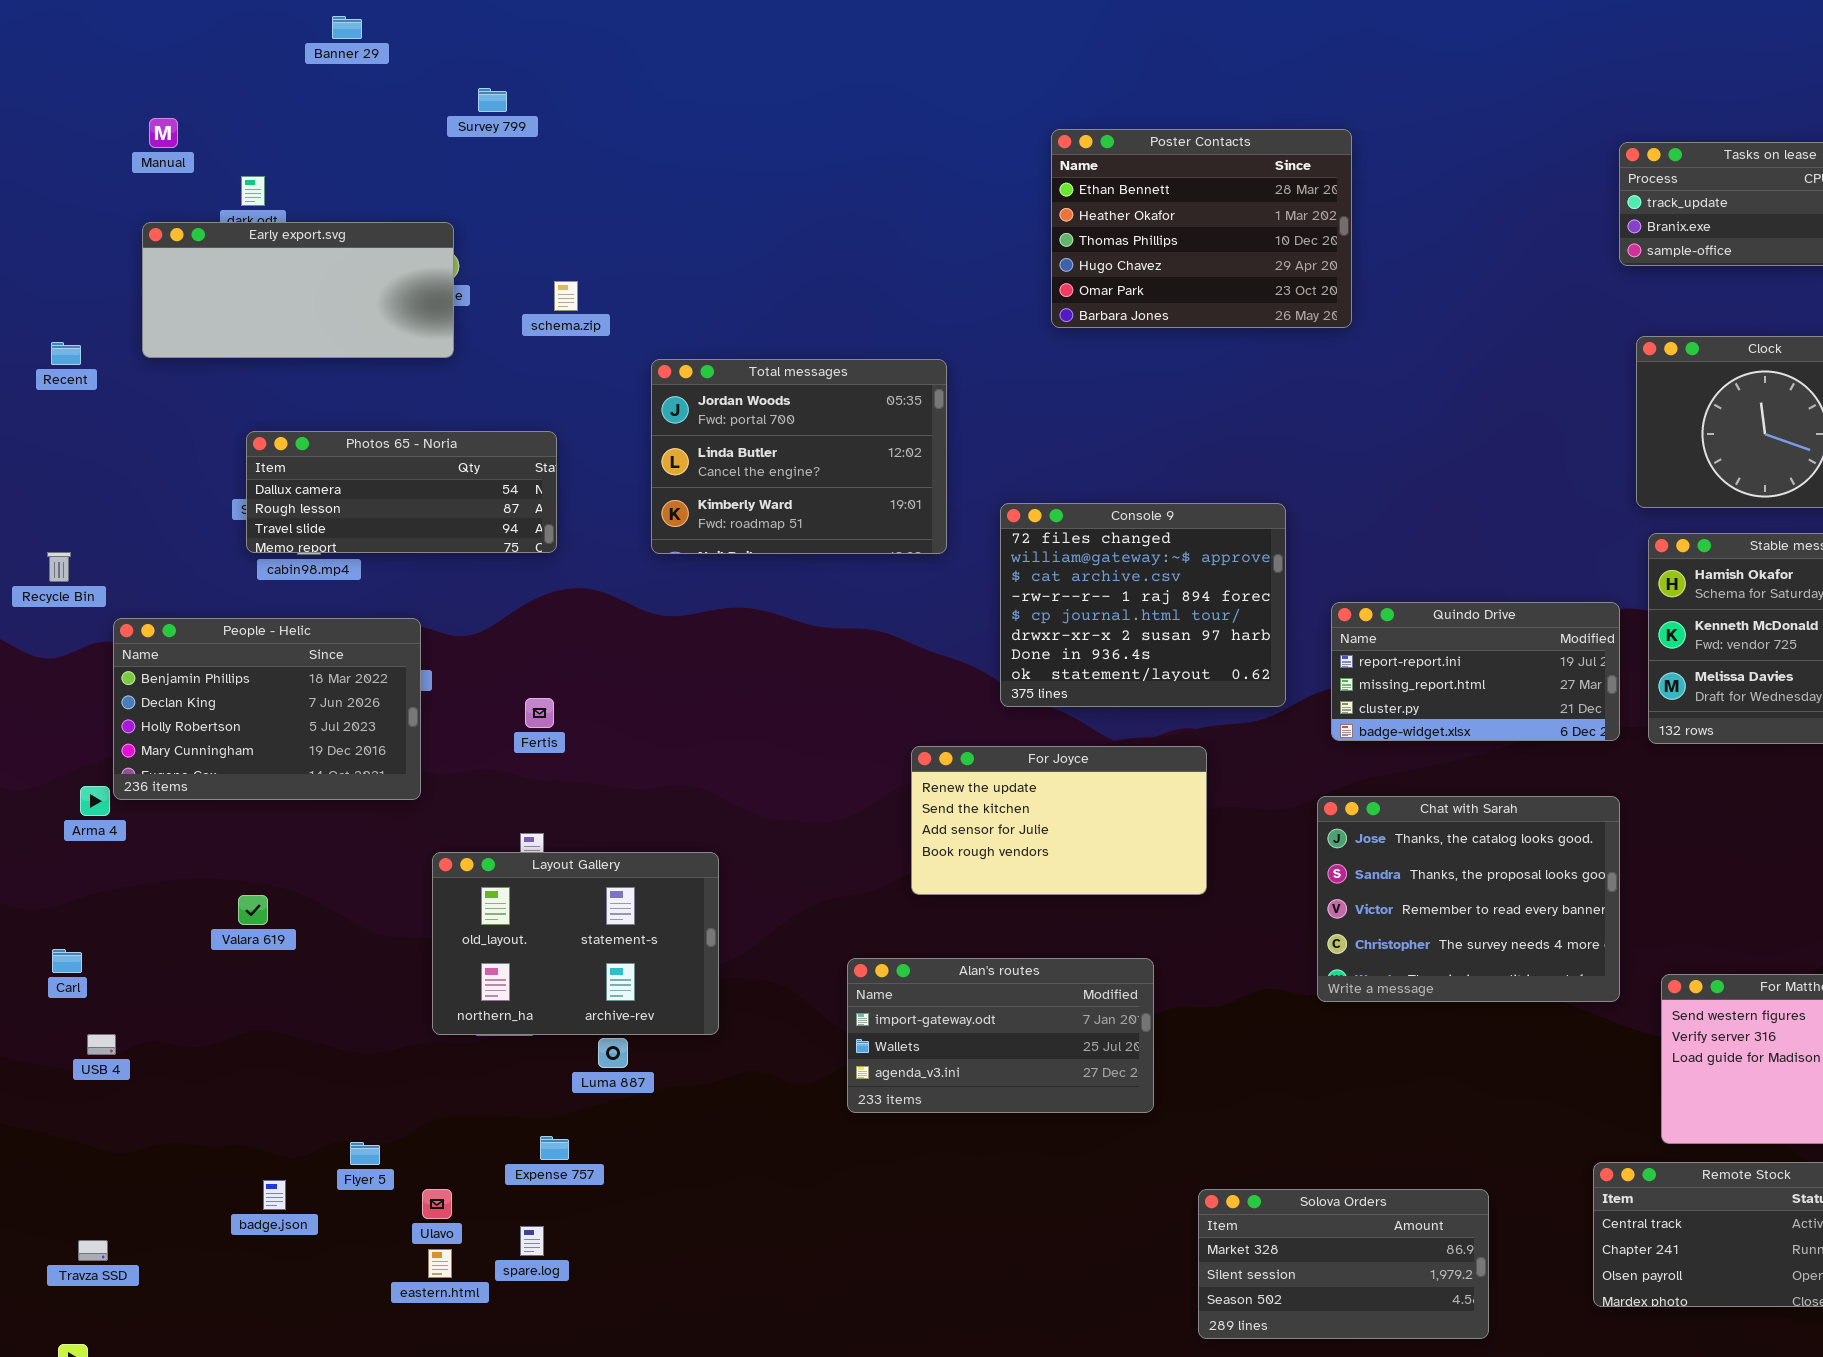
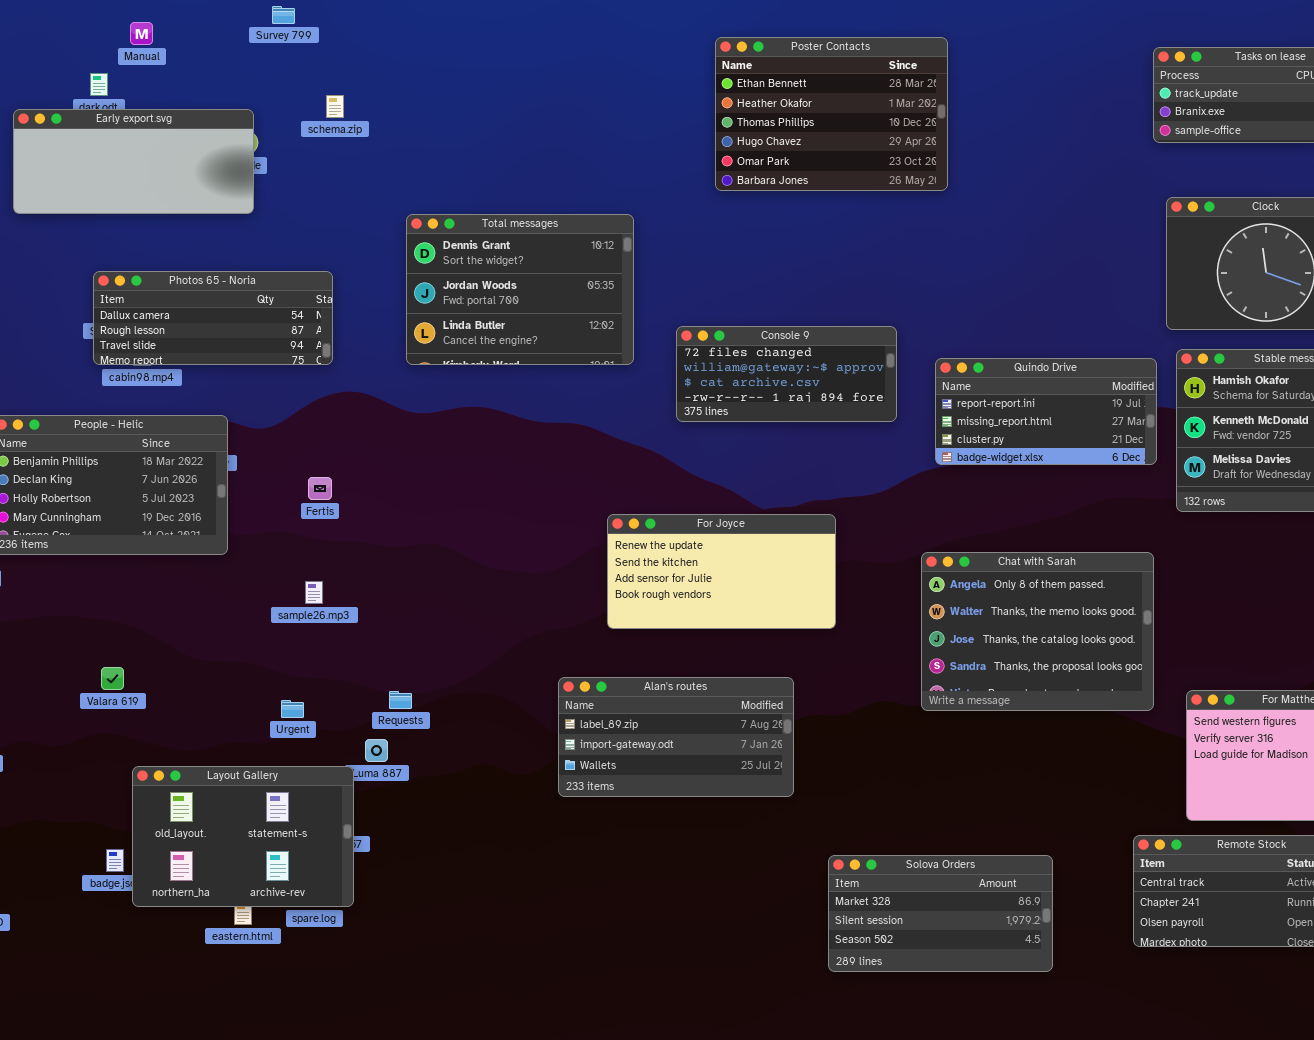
Manual: [149,118,178,148] -> [130,22,153,45], moved
schema.zip: [554,281,578,311] -> [326,95,344,118], moved
Total messages: [651,359,947,554] -> [406,214,634,365], scrolled up 1 row
Console 9: [1000,503,1286,707] -> [676,326,897,422], resized
Quindo Drive: [1331,602,1620,741] -> [935,358,1157,465], moved
Chat with Sarah: [1317,796,1620,1002] -> [921,552,1154,711], scrolled up 2 rows
Layout Gallery: [432,852,719,1035] -> [132,766,354,907], moved
Valara 619: [238,895,268,925] -> [101,667,124,690], moved
Alan's routes: [847,958,1154,1113] -> [558,677,794,797], scrolled up 1 row

